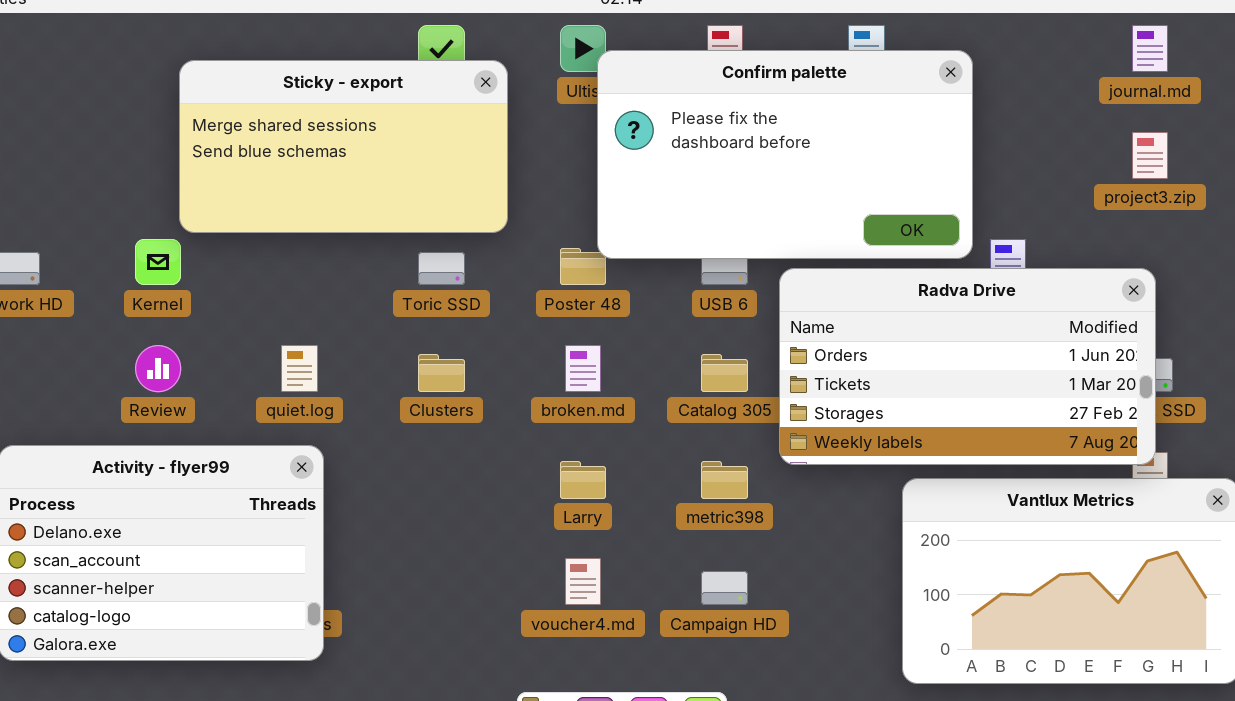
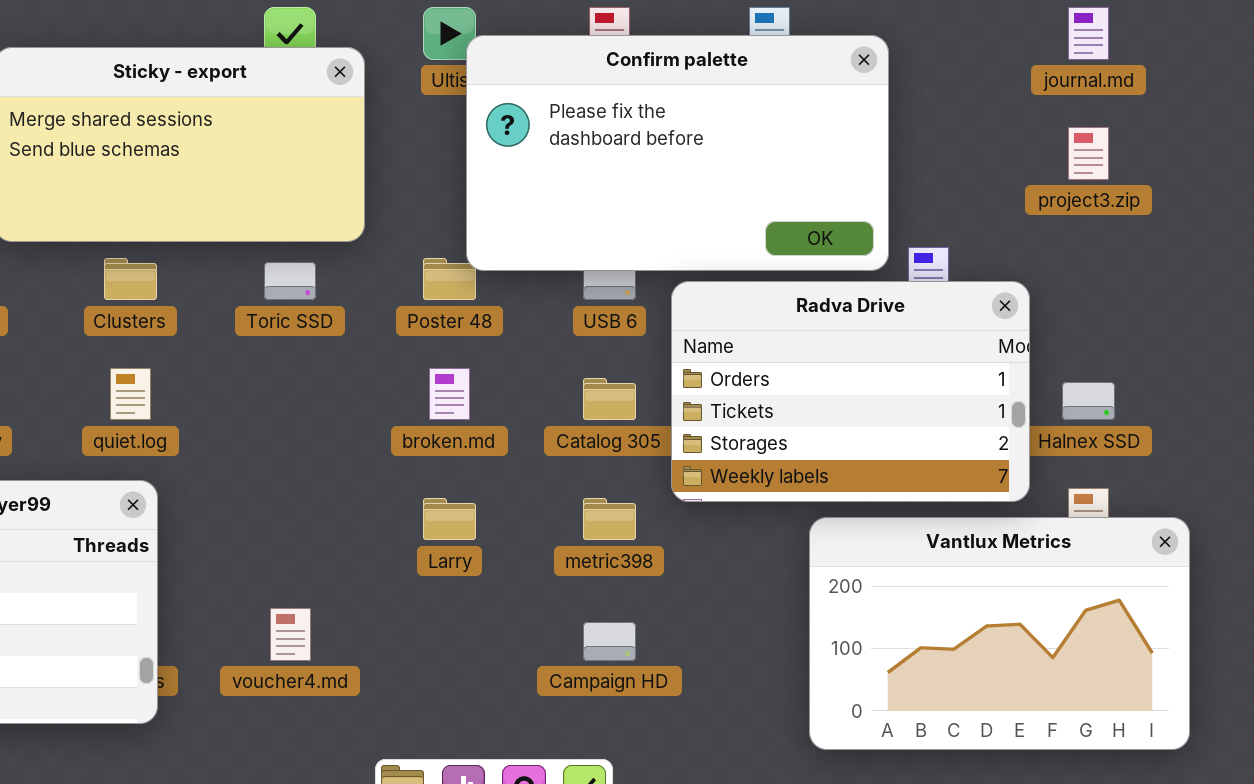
Radva Drive: [779,268,1156,465] -> [671,281,1030,502], resized
Clusters: [418,354,465,392] -> [104,258,157,300], moved
voucher4.md: [565,558,601,605] -> [270,608,311,661], moved

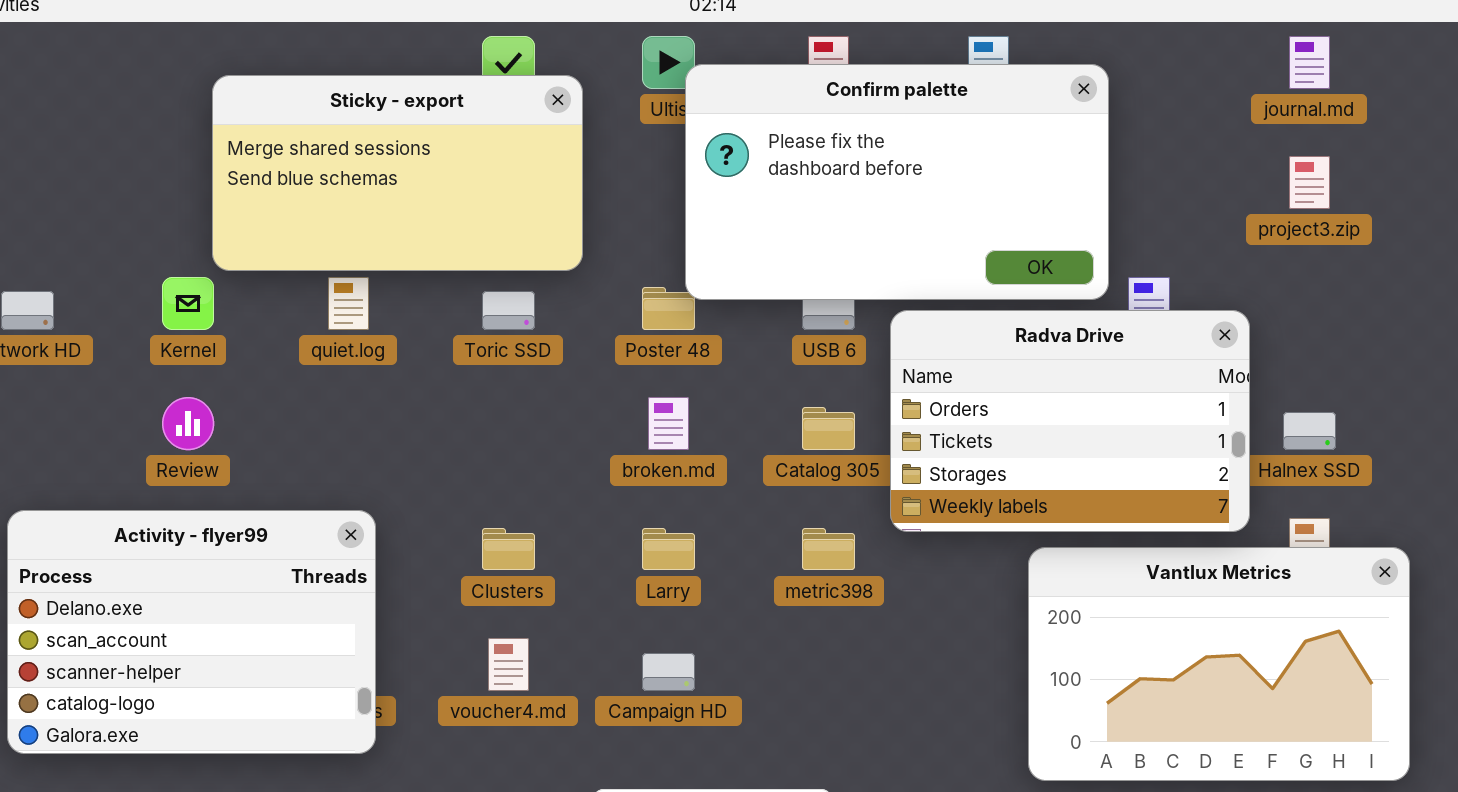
Clusters: [104,258,157,300] -> [482,528,535,570], moved
quiet.log: [110,368,151,420] -> [328,277,369,330], moved
Campaign HD: [583,622,636,661] -> [642,653,695,691], moved

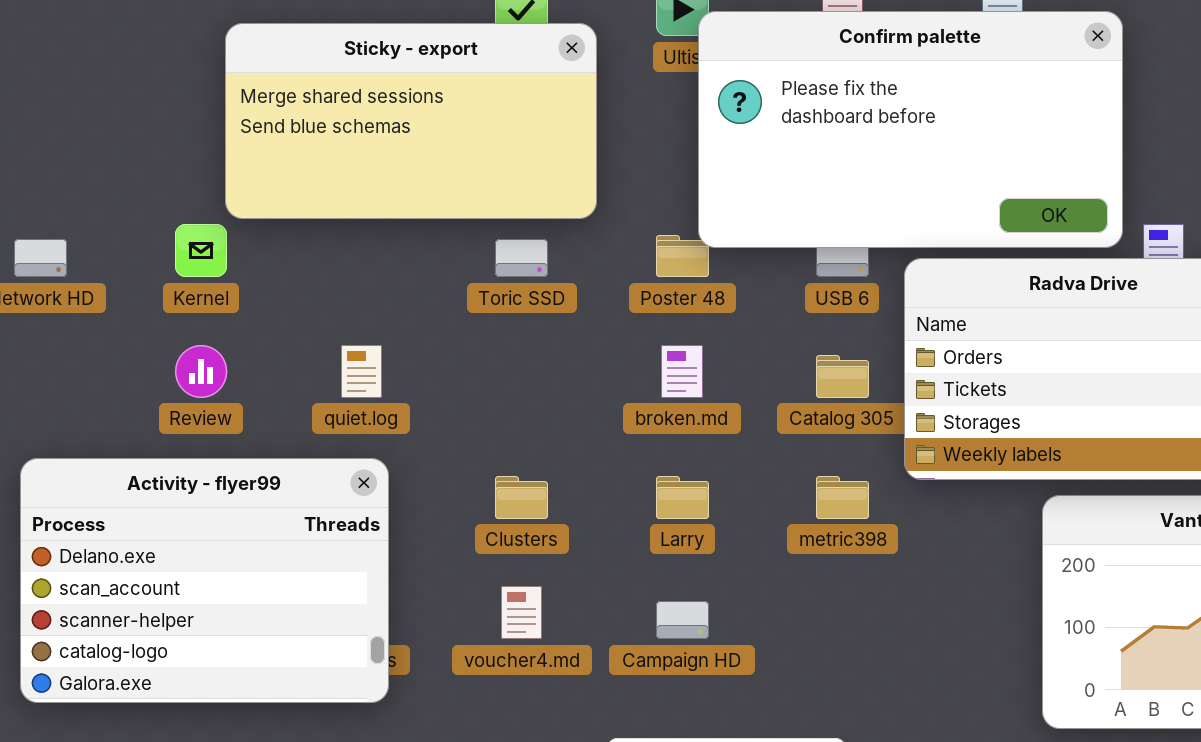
quiet.log: [328,277,369,330] -> [341,345,382,398], moved

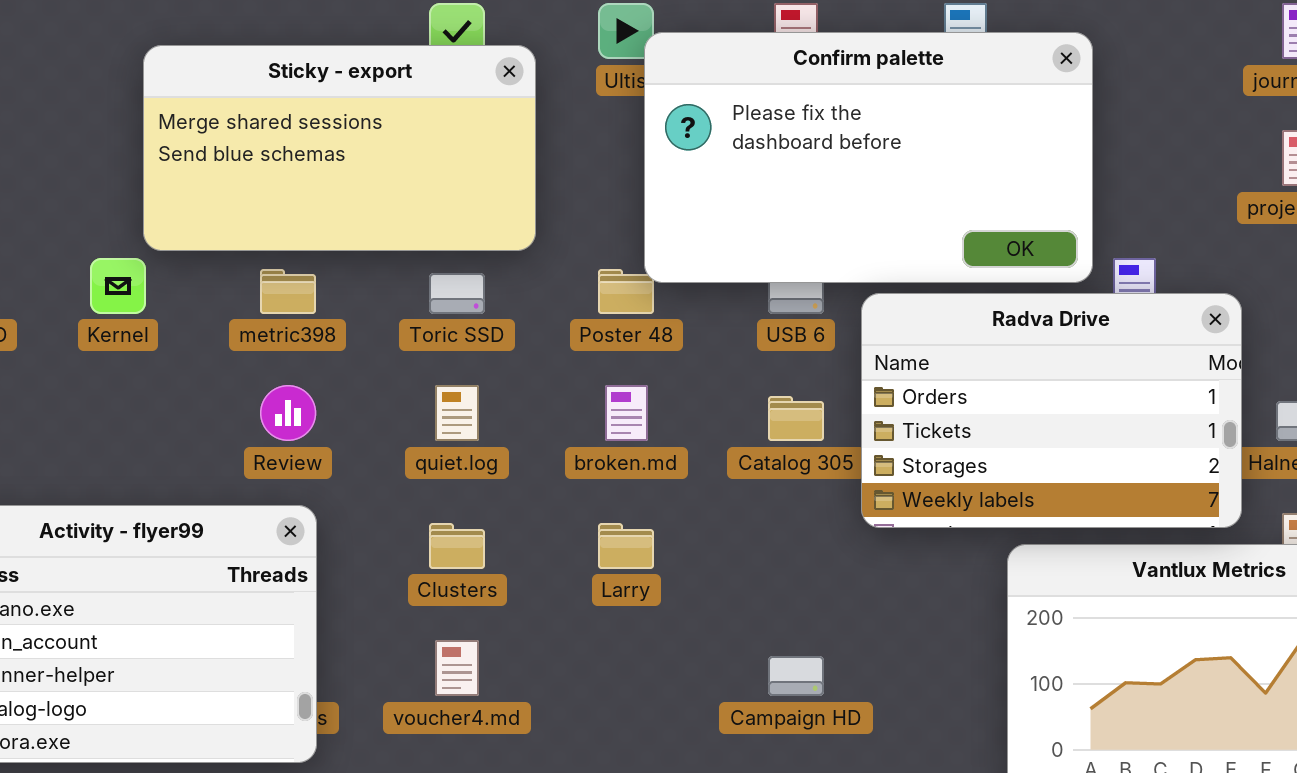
Review: [175,345,227,398] -> [260,385,316,441], moved
quiet.log: [341,345,382,398] -> [435,385,479,441], moved
metric398: [816,476,869,519] -> [260,269,316,314], moved
Campaign HD: [656,601,709,639] -> [768,656,824,696], moved

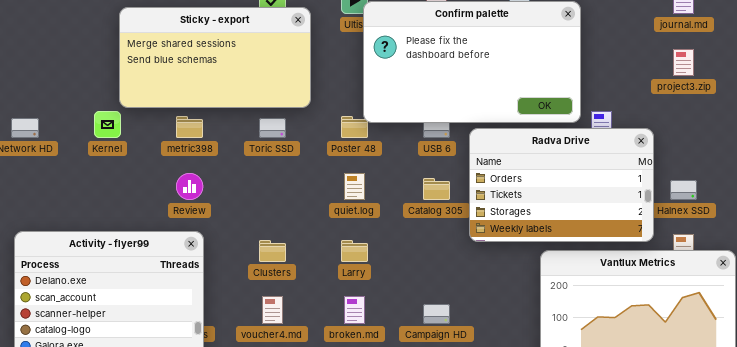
quiet.log: [435,385,479,441] -> [344,173,365,200], moved
broken.md: [605,385,648,441] -> [344,296,365,324], moved

